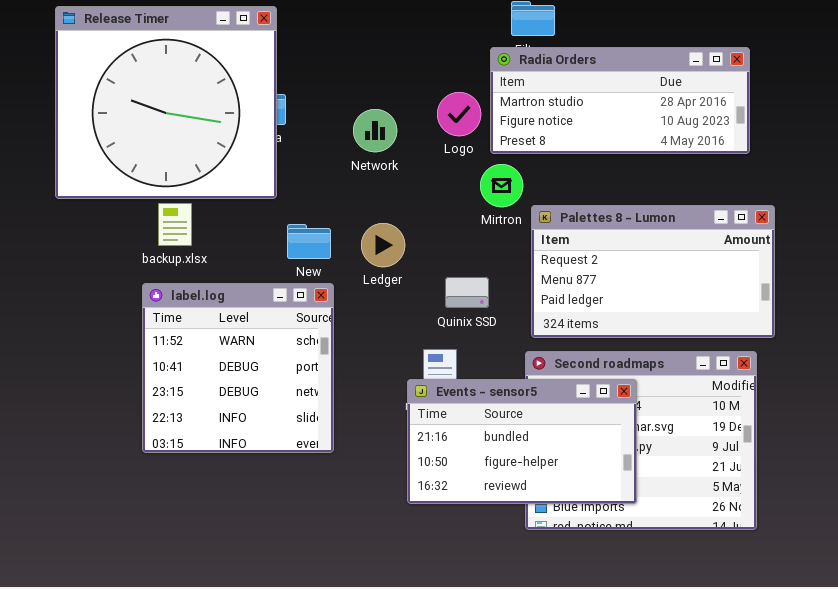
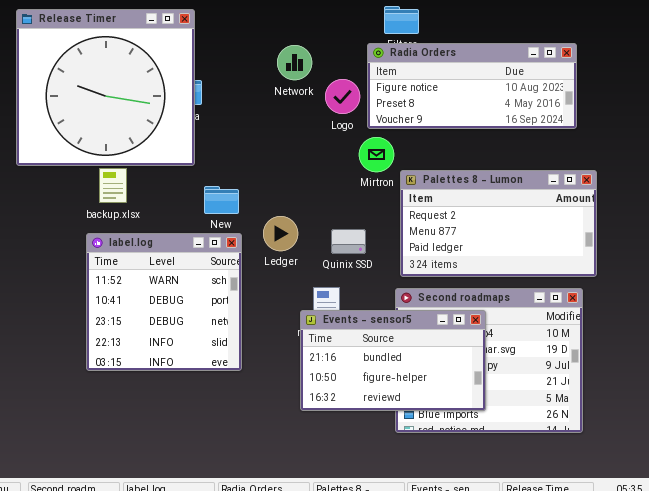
Radia Orders: [490,47,750,154] -> [367,43,577,129], scrolled down 1 row
Network: [353,109,397,152] -> [277,45,312,80], moved
Ledger: [361,223,405,267] -> [263,216,298,251], moved

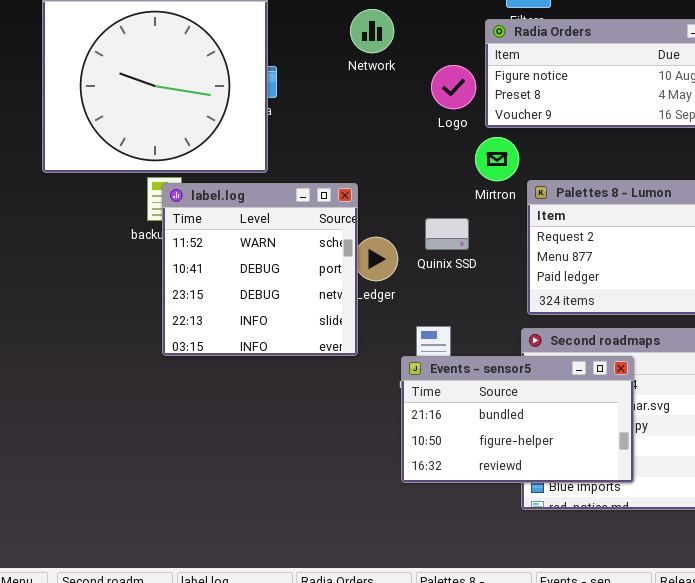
Network: [277,45,312,80] -> [350,9,394,53], moved
Quinix SSD: [331,229,366,254] -> [425,218,469,250], moved
label.log: [86,233,242,371] -> [162,183,358,356], moved

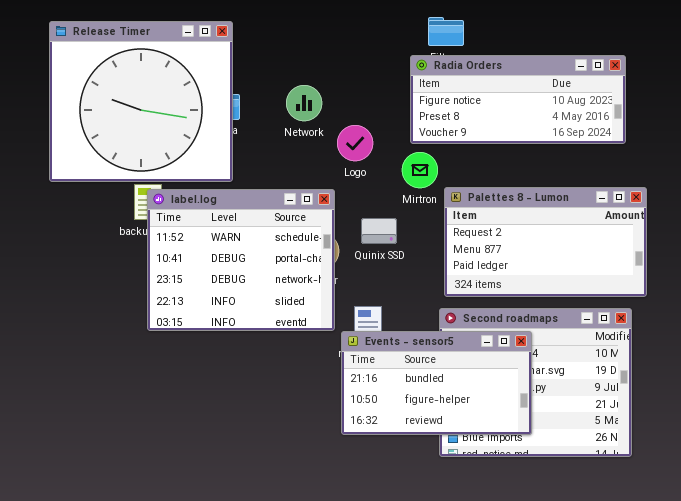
Network: [350,9,394,53] -> [286,85,322,121], moved
Logo: [431,65,476,109] -> [337,125,373,161], moved
label.log: [162,183,358,356] -> [147,189,335,331], resized

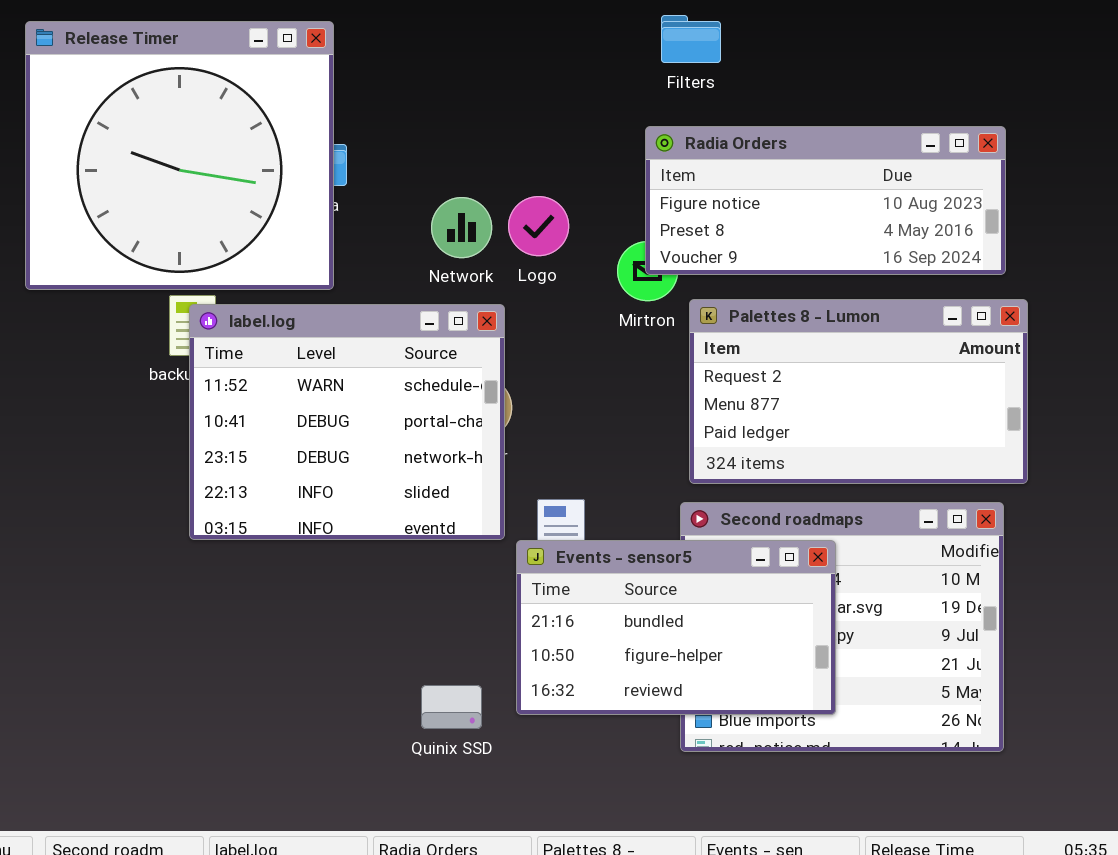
Radia Orders: [410,55,626,144] -> [645,126,1006,275], moved
Network: [286,85,322,121] -> [431,197,492,258], moved
Quinix SSD: [361,218,397,244] -> [421,685,482,729], moved

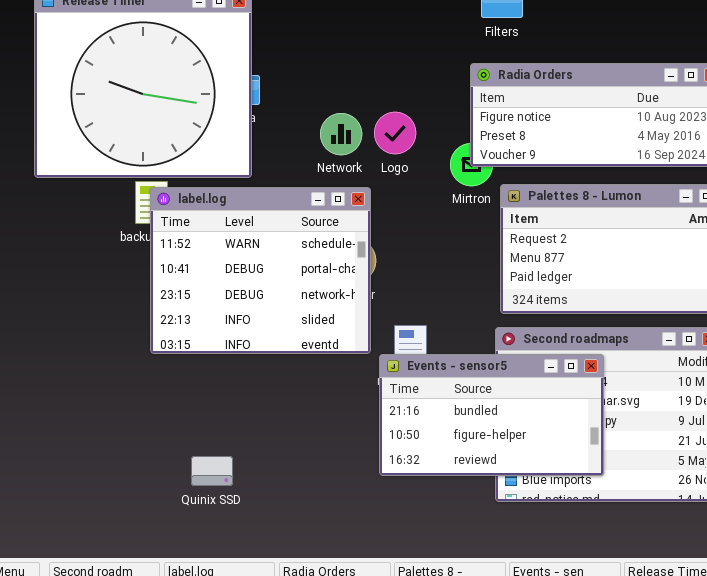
Quinix SSD: [421,685,482,729] -> [191,456,233,486], moved

